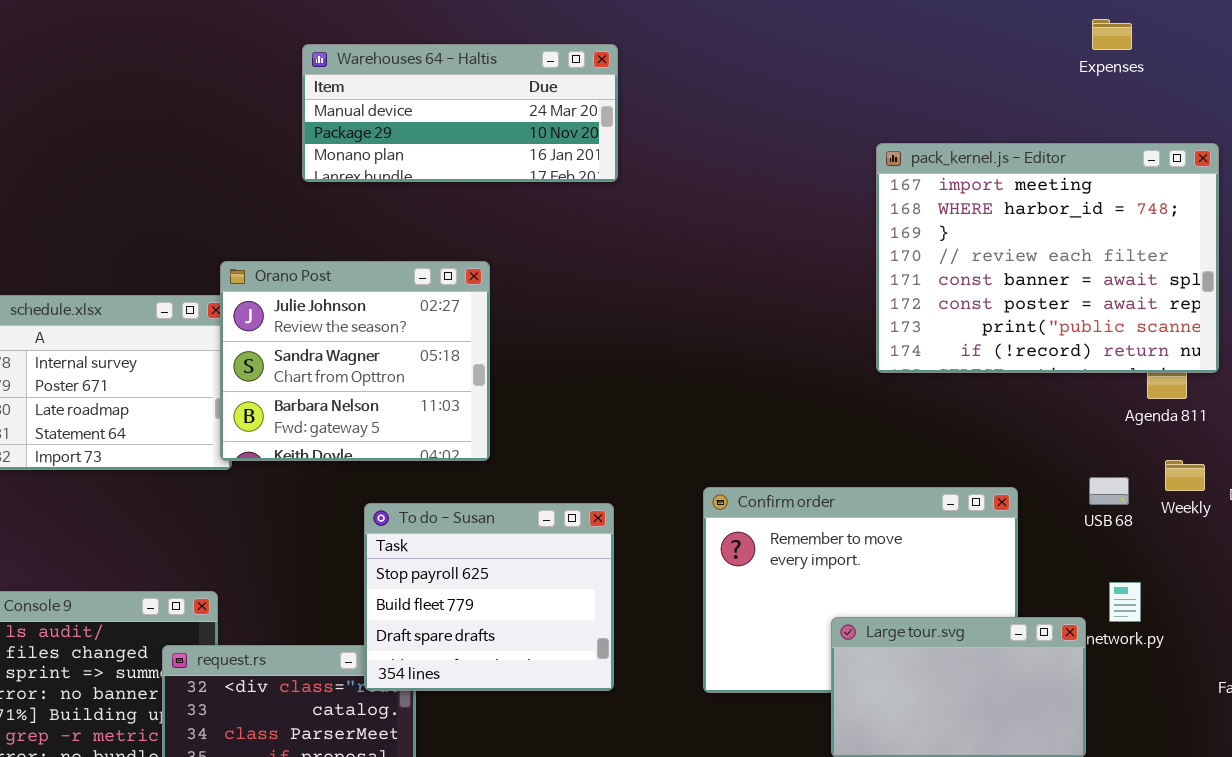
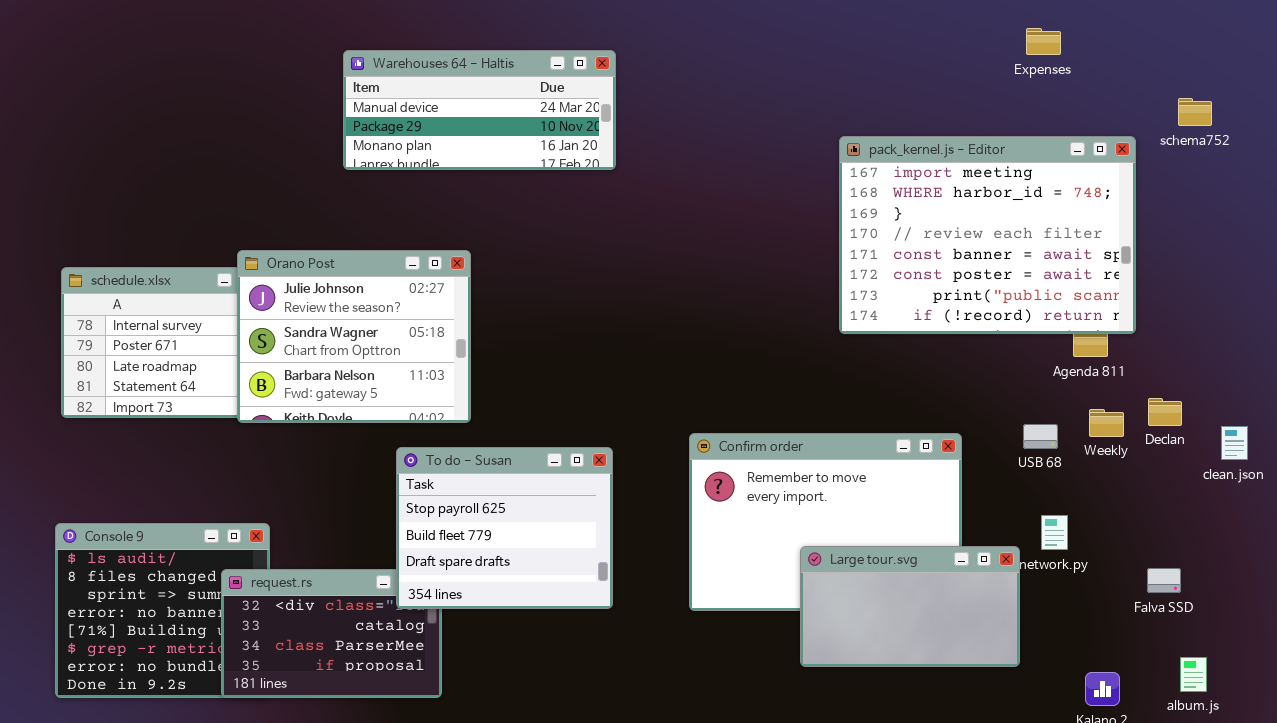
Orano Post: [220,261,490,461] -> [237,250,471,423], moved

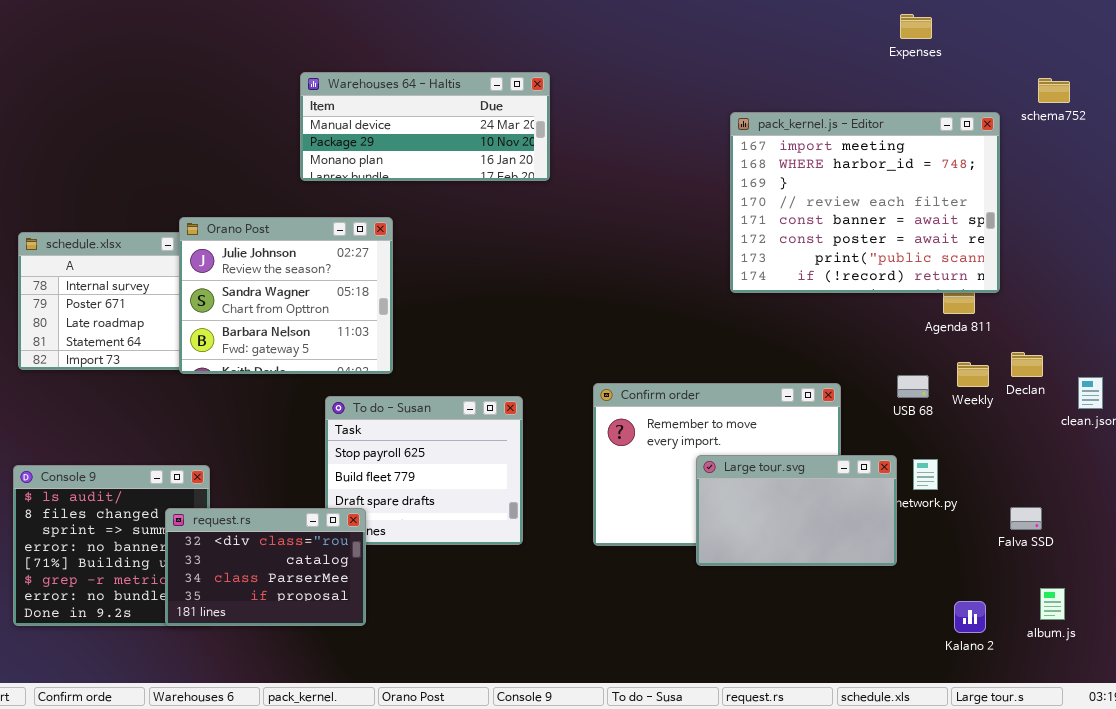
Warehouses 64 - Haltis: [343,50,616,170] -> [300,72,550,181], moved
Large tour.svg: [800,546,1020,667] -> [696,455,897,566], moved
request.rs: [221,569,442,698] -> [165,508,366,626], raised

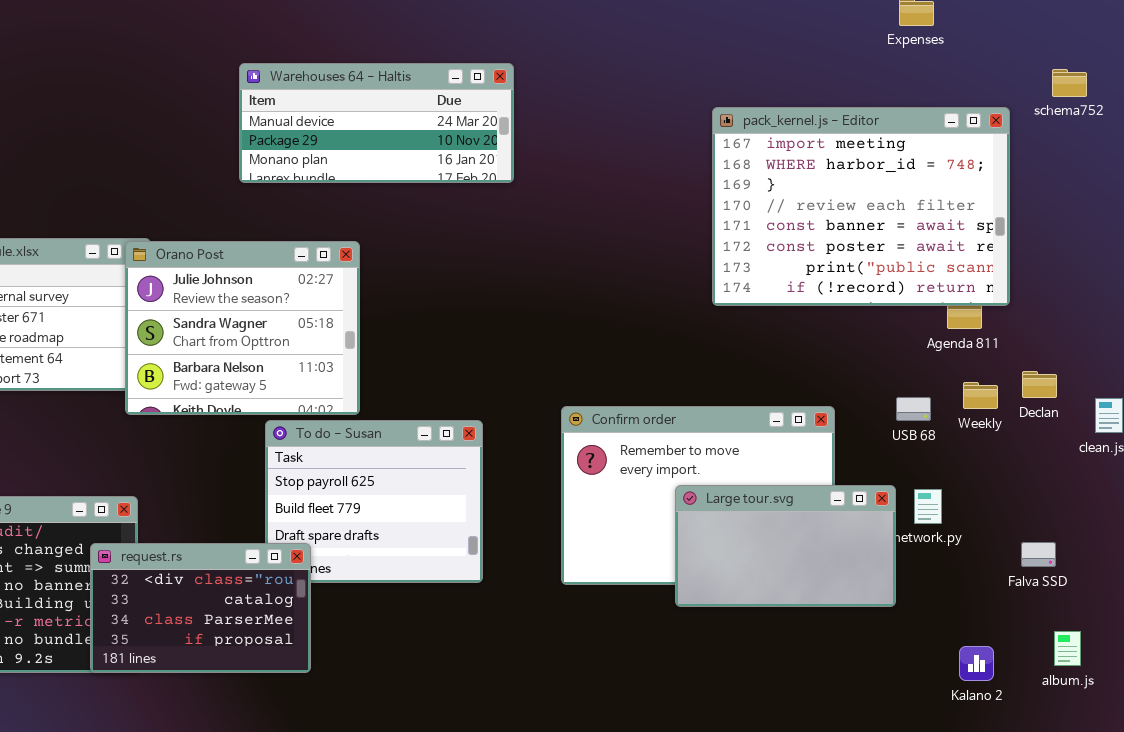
Orano Post: [179,217,393,374] -> [125,241,360,415], moved

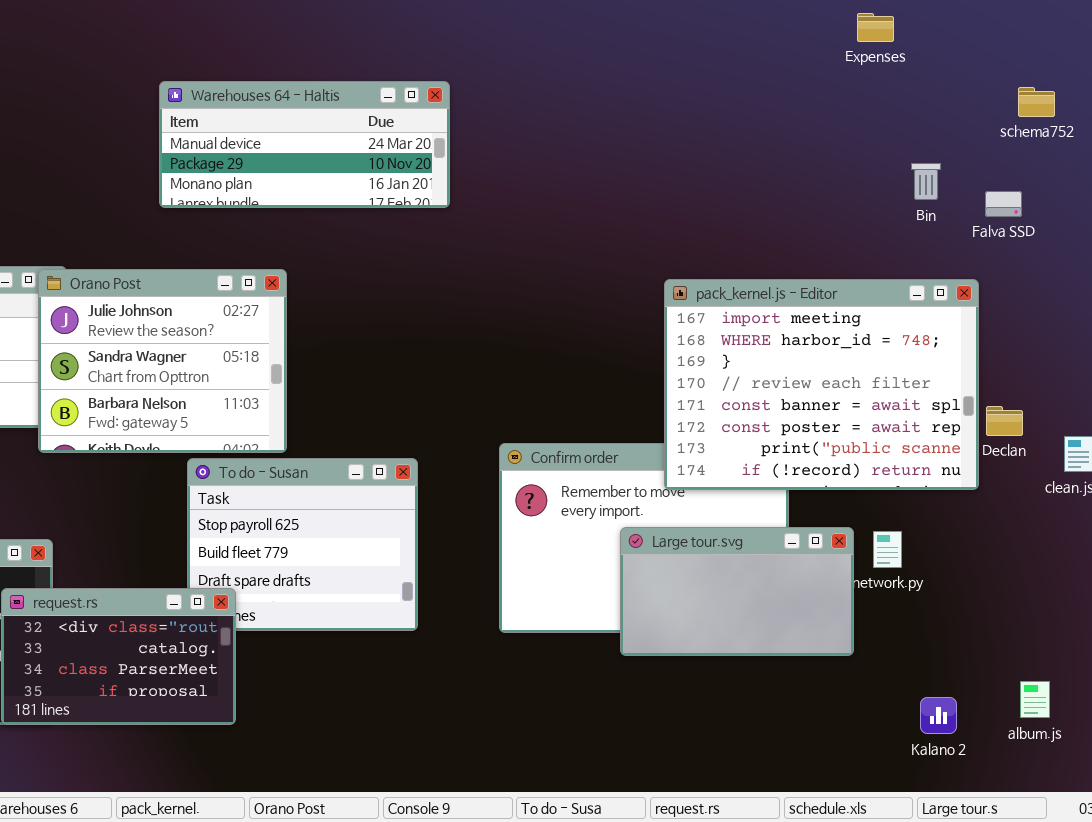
pack_kernel.js - Editor: [712,107,1010,306] -> [664,279,979,490], moved
Falva SSD: [1021,542,1056,567] -> [985,191,1022,217], moved

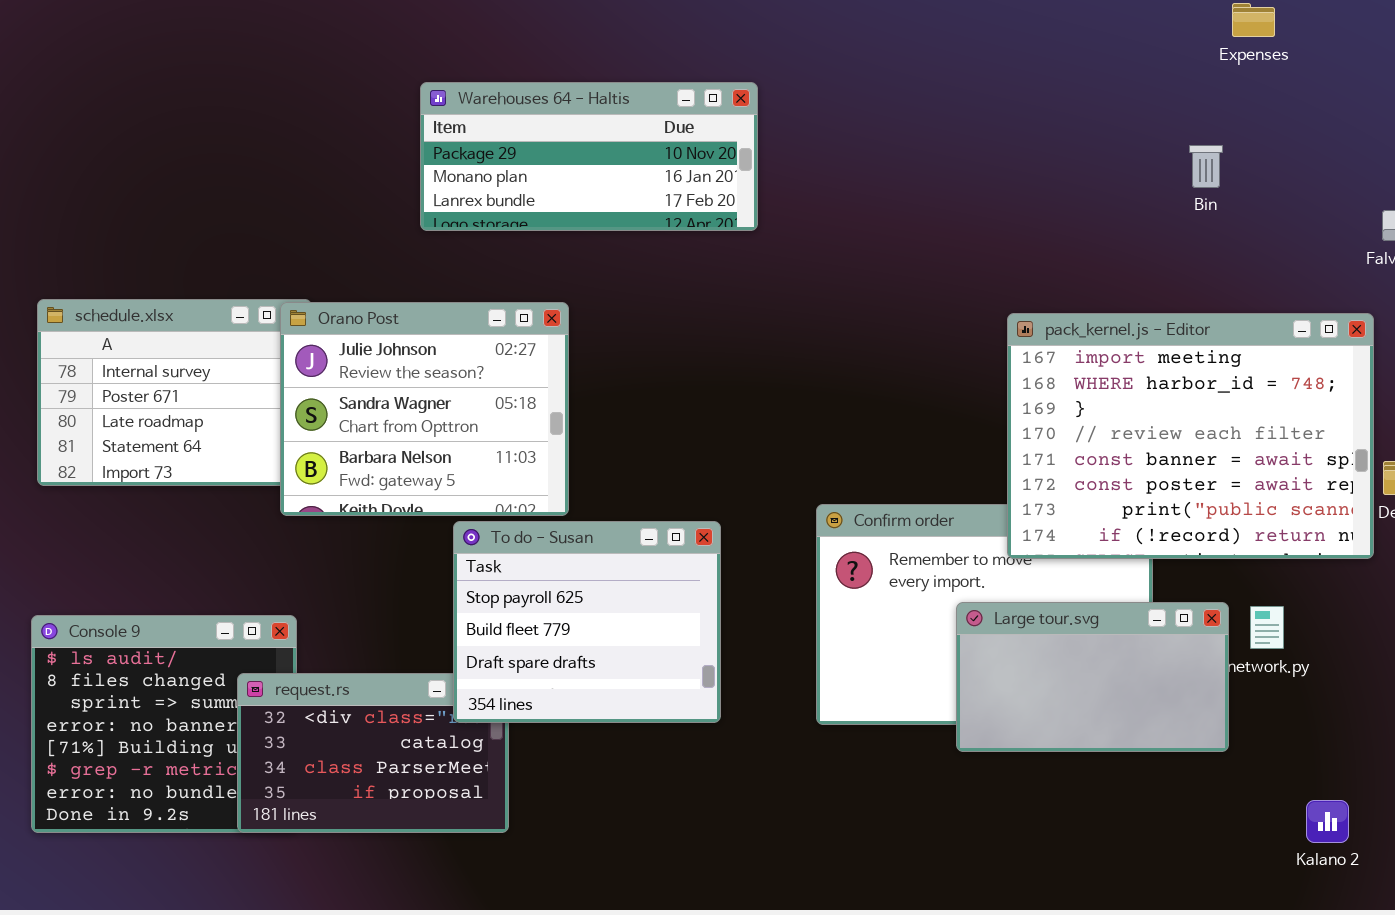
Warehouses 64 - Haltis: [159,81,450,208] -> [420,82,758,231], scrolled down 1 row
Bin: [911,163,941,200] -> [1189,145,1223,188], moved
To do - Susan: [187,458,418,631] -> [453,521,721,723], raised

